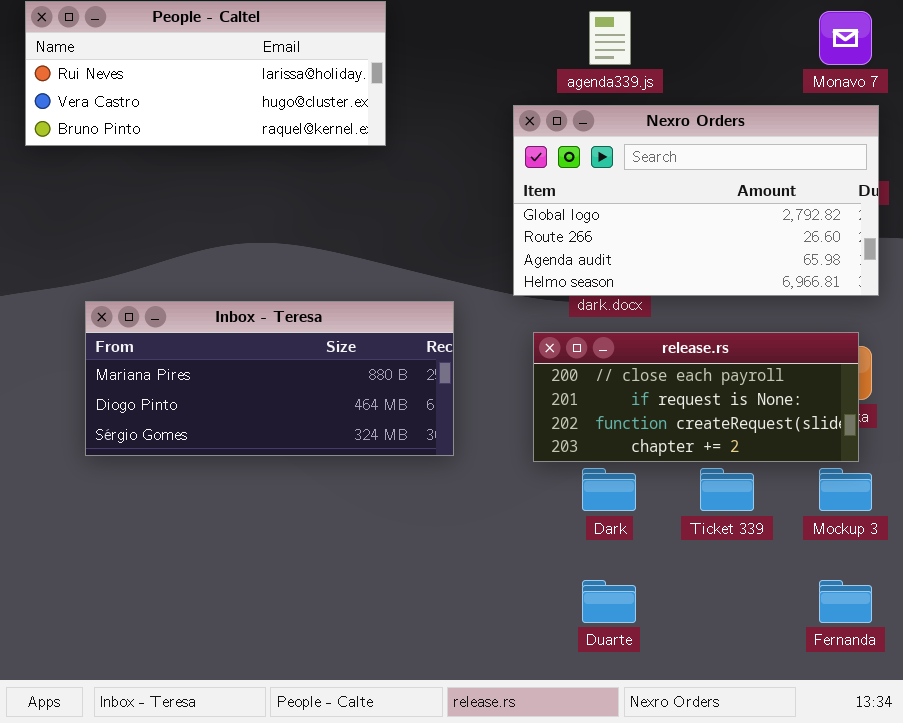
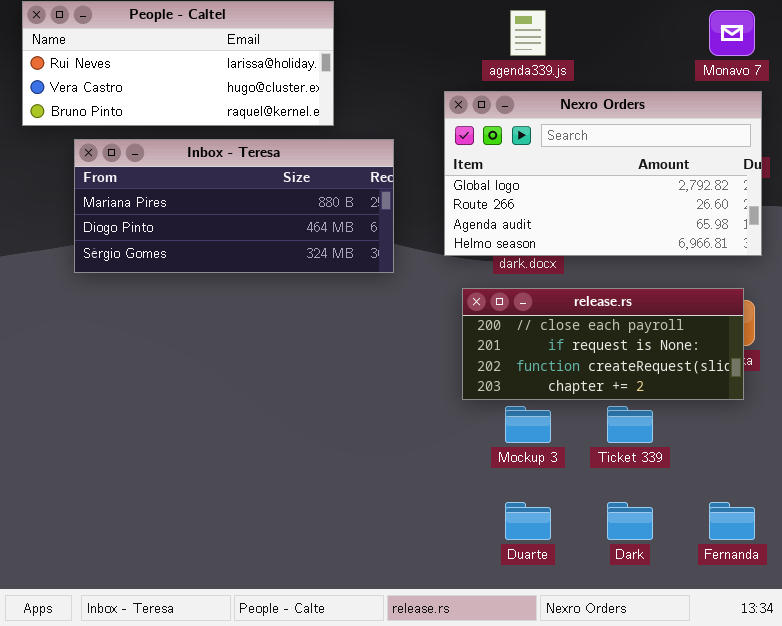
Inbox - Teresa: [85,301,454,456] -> [74,139,394,273], moved
Dark: [582,468,636,511] -> [607,502,653,540], moved
Mockup 3: [819,468,872,511] -> [505,406,551,443], moved

